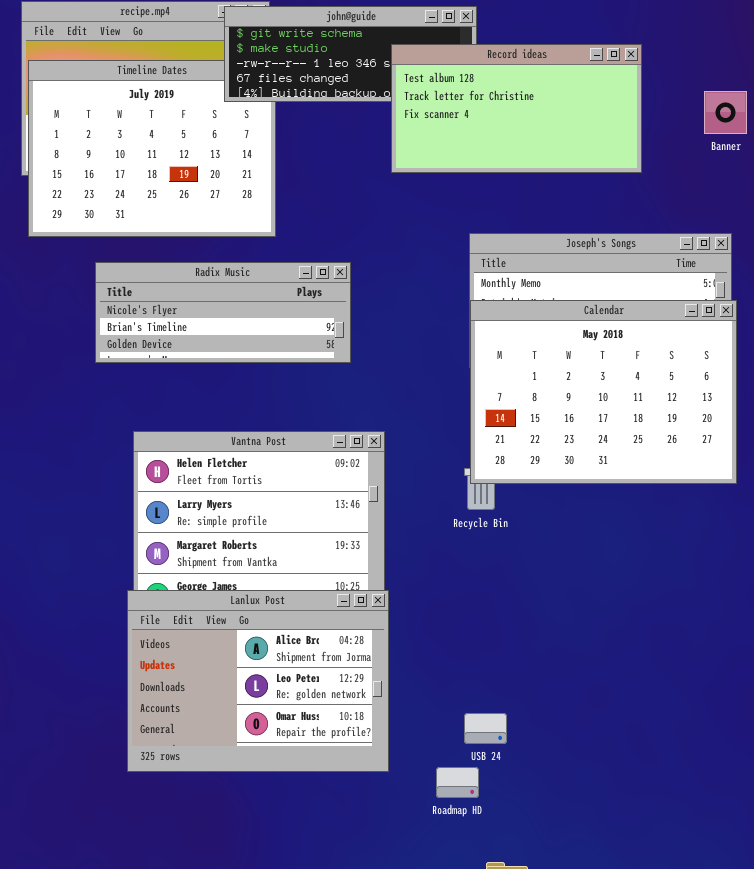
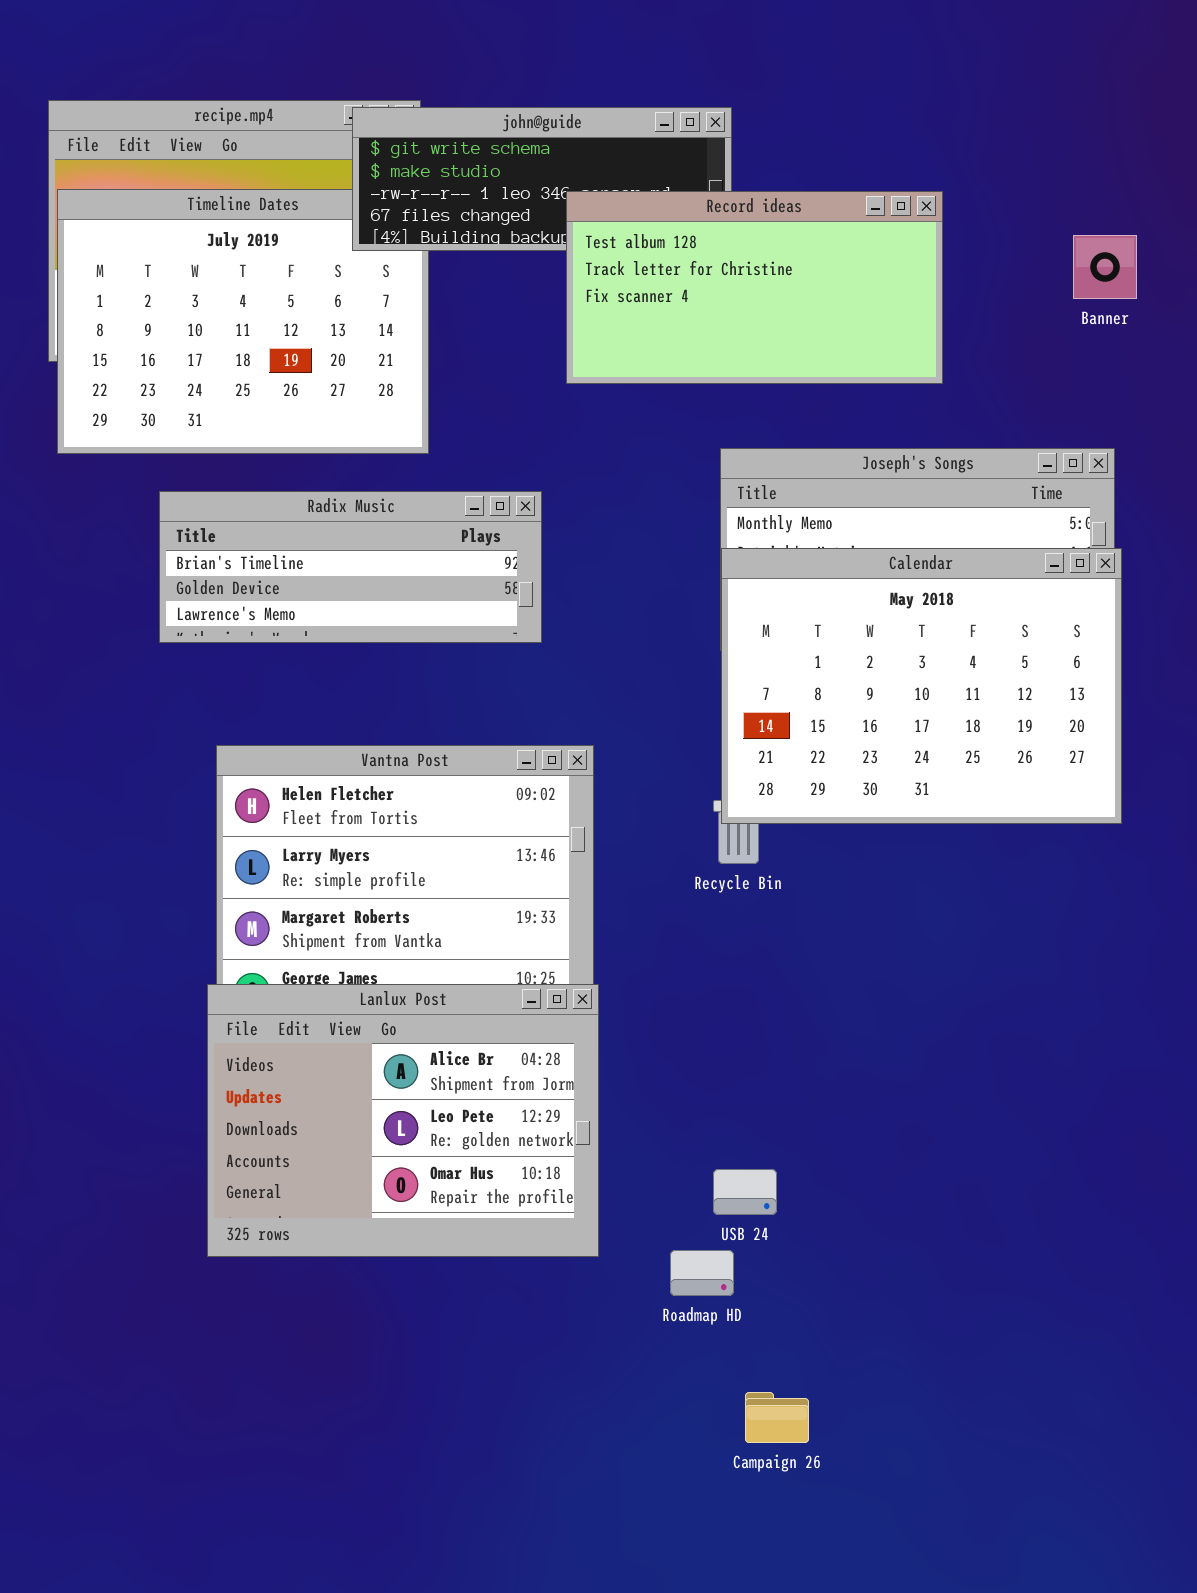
Record ideas: [391,44,642,173] -> [566,191,943,384], moved
Radix Music: [95,262,351,363] -> [159,491,542,643], scrolled down 1 row

